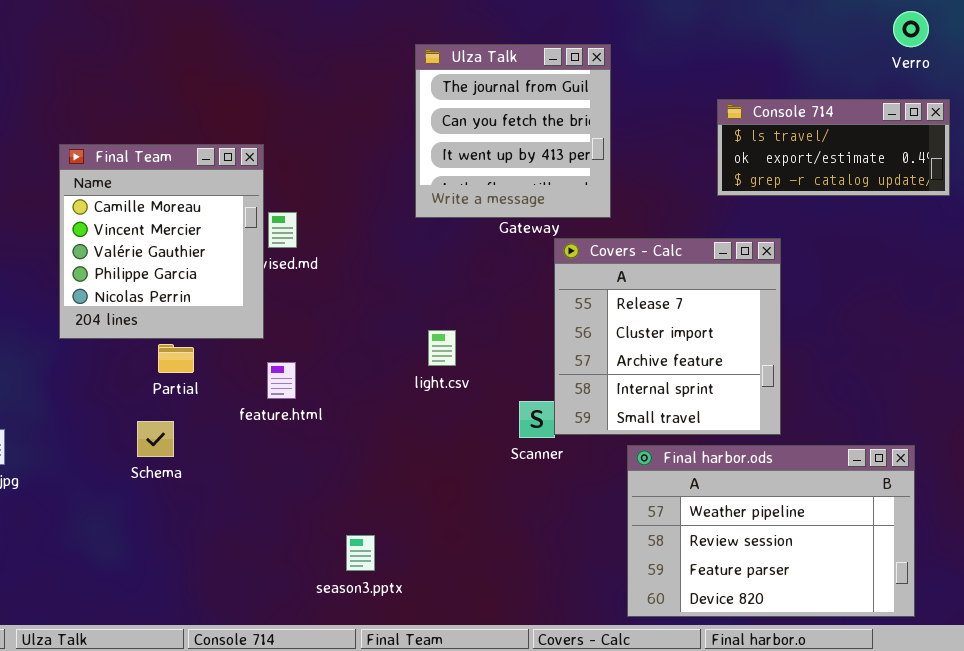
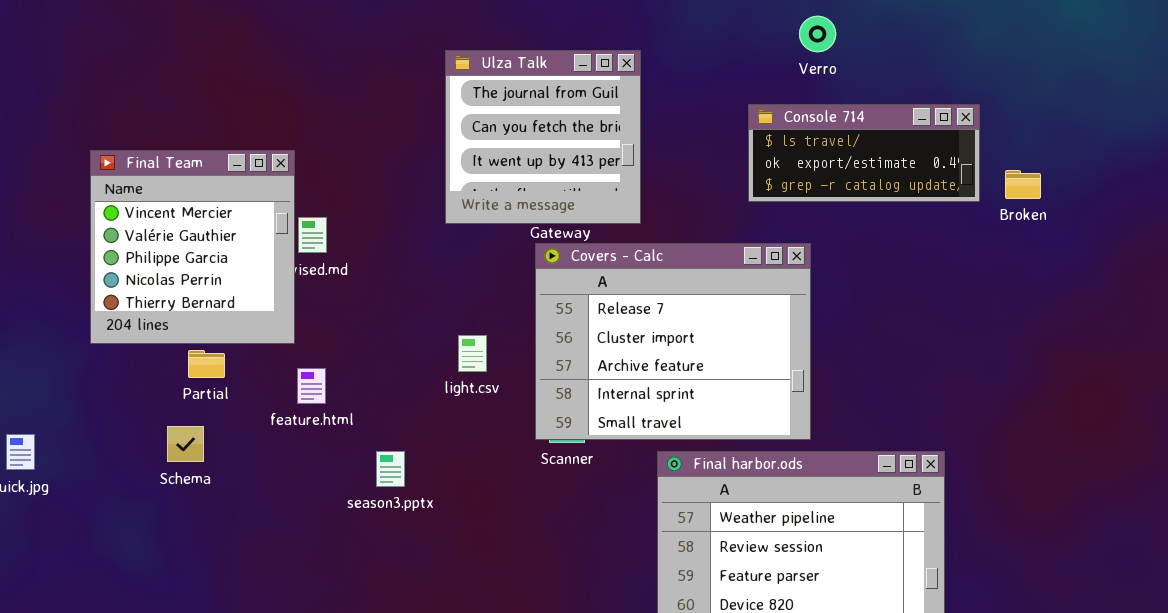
Verro: [893,11,929,47] -> [799,16,836,52], moved
Final Team: [59,144,264,339] -> [90,150,295,344], scrolled down 1 row
Covers - Calc: [554,238,781,435] -> [535,243,811,440], resized
season3.pptx: [346,535,375,571] -> [376,451,405,487], moved

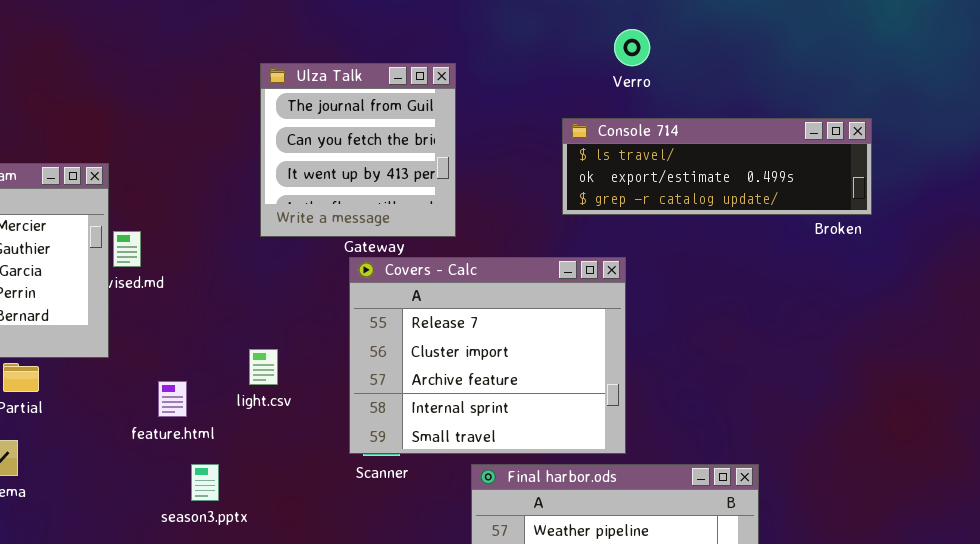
Console 714: [748,104,980,202] -> [562,118,872,215], resized
light.csv: [458,335,487,372] -> [249,349,278,385], moved
feature.html: [297,368,326,404] -> [158,381,187,417], moved

